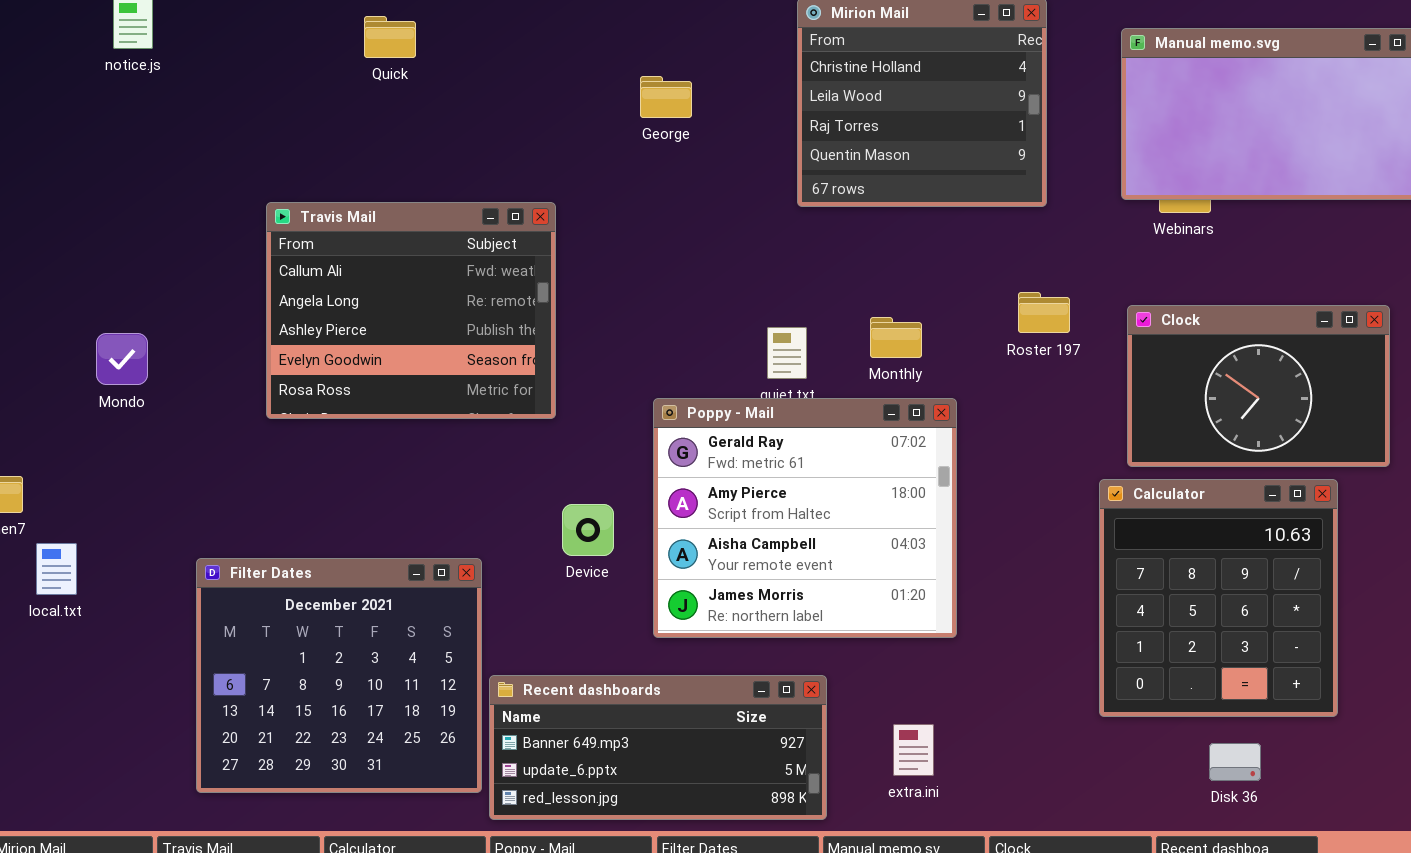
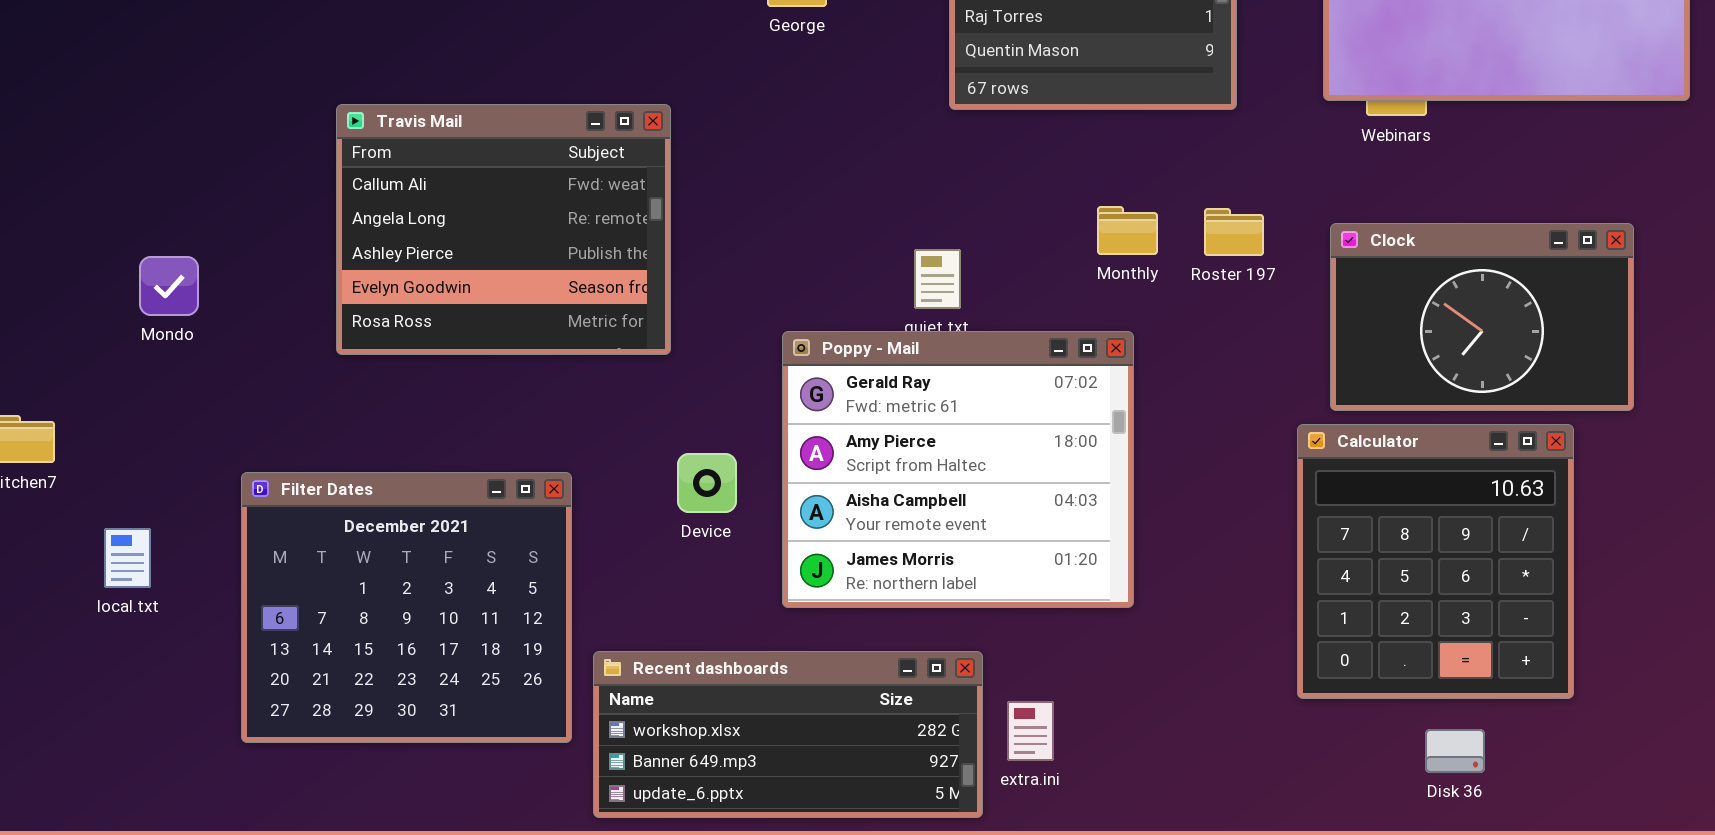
Monthly: [870,317,922,358] -> [1097,206,1158,255], moved
local.txt: [36,543,77,595] -> [104,528,151,588], moved
Filter Dates: [196,558,482,793] -> [241,472,572,743], moved
Recent dashboards: [489,675,827,820] -> [593,651,983,818], scrolled up 1 row
extra.ini: [893,724,934,776] -> [1007,701,1054,761], moved

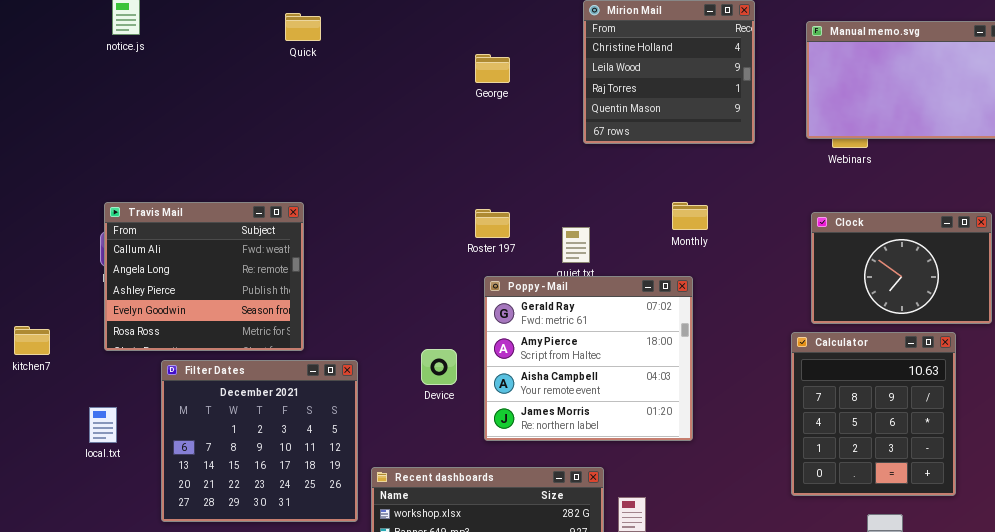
Travis Mail: [336,104,671,355] -> [104,202,304,351], moved
Roster 197: [1204,208,1264,256] -> [475,209,510,238], moved
local.txt: [104,528,151,588] -> [89,407,117,443], moved

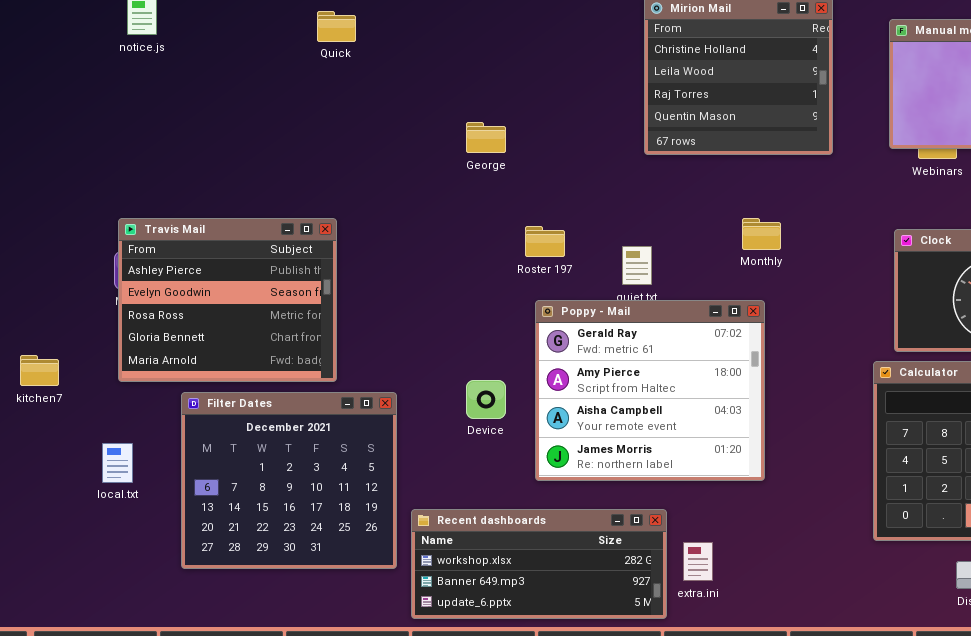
George: [475,54,510,83] -> [466,122,506,153], moved
Travis Mail: [104,202,304,351] -> [118,218,337,382], scrolled down 2 rows

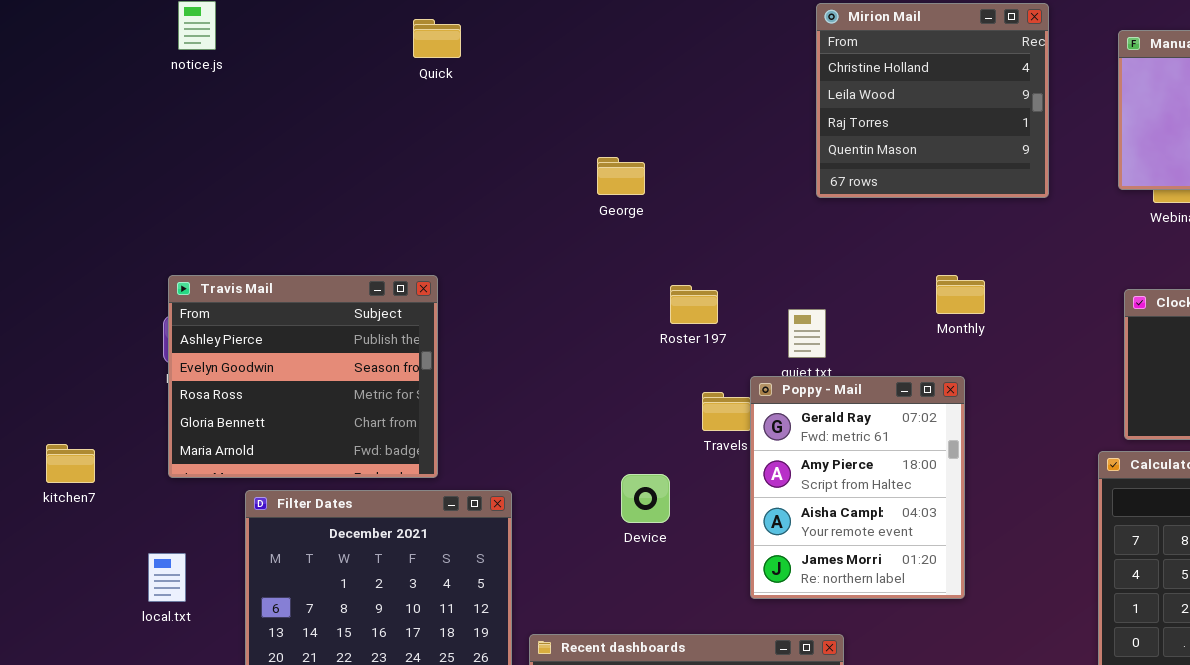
Poppy - Mail: [535,300,765,481] -> [750,376,965,599], resized
Device: [466,380,506,419] -> [621,474,670,523], moved

